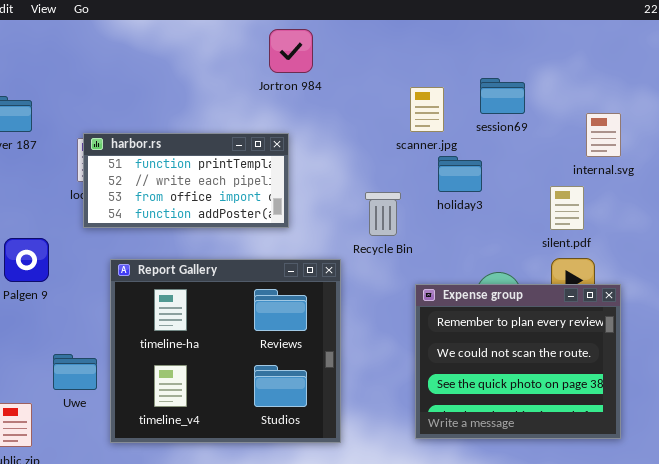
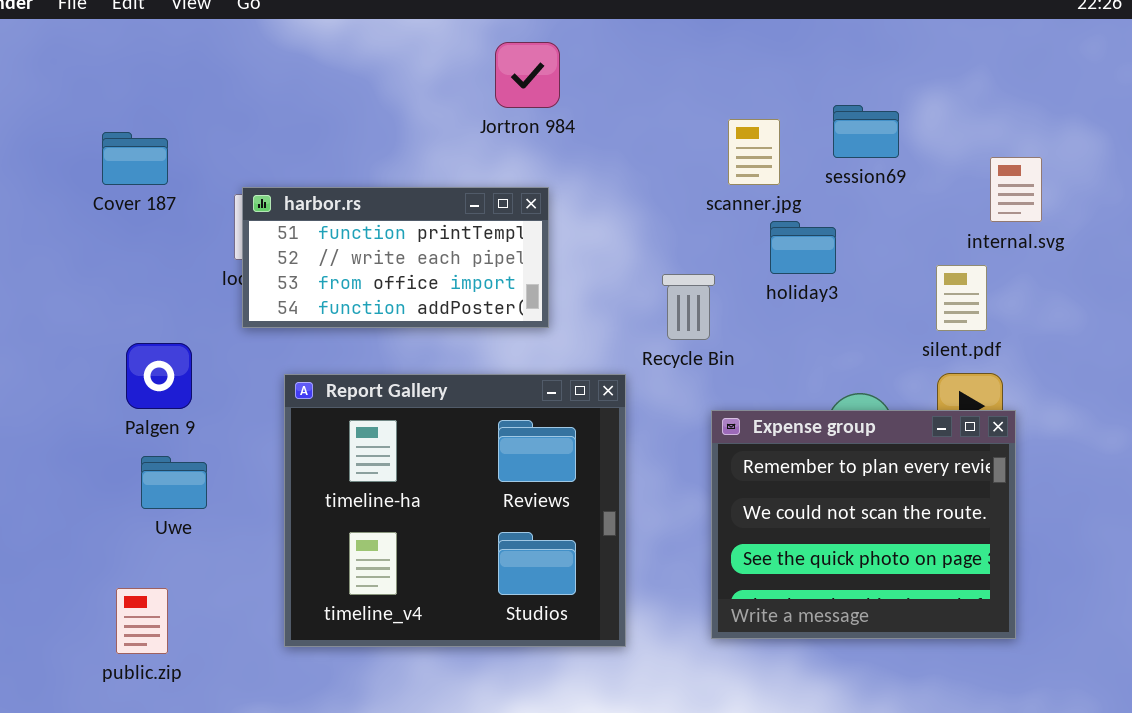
Jortron 984: [269,29,313,73] -> [495,42,560,108], moved
Expense group: [415,284,621,439] -> [711,410,1016,639], moved
Uwe: [53,354,97,390] -> [141,456,207,509], moved

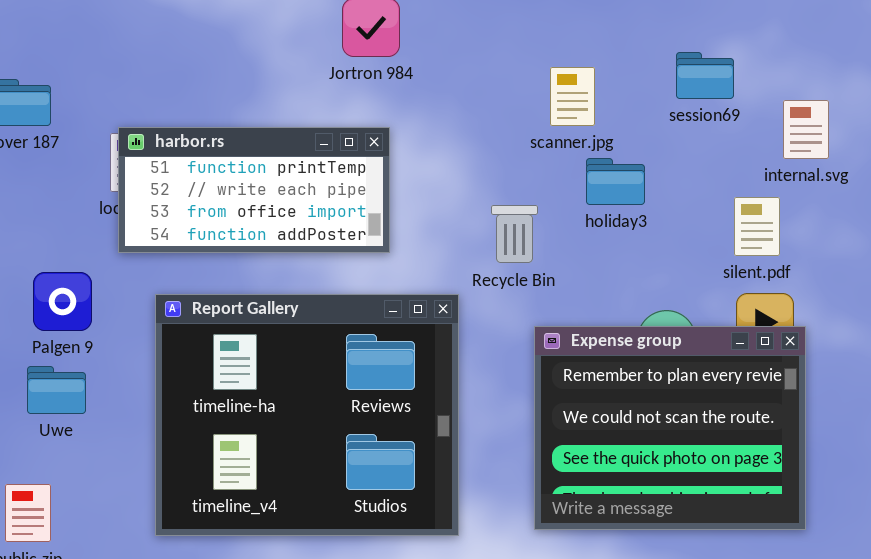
session69: [833,105,899,158] -> [676,52,734,99], moved
Palgen 9: [126,343,192,409] -> [33,272,92,331], moved

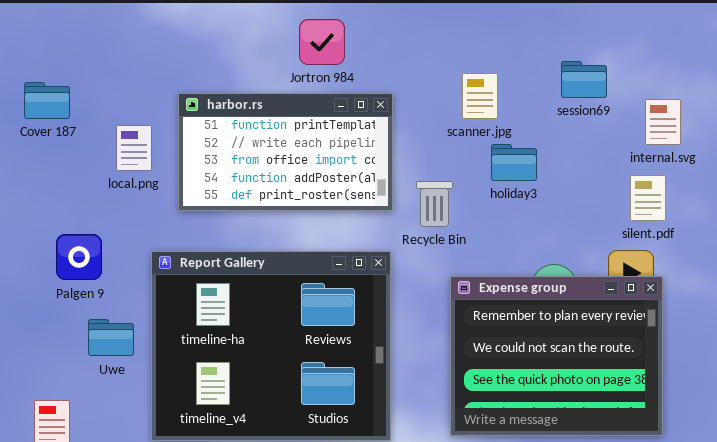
harbor.rs: [118,127,390,253] -> [178,93,393,211], moved, resized
silent.pdf: [734,197,780,256] -> [630,175,666,221], moved
Uwe: [27,366,86,414] -> [88,319,134,356], moved

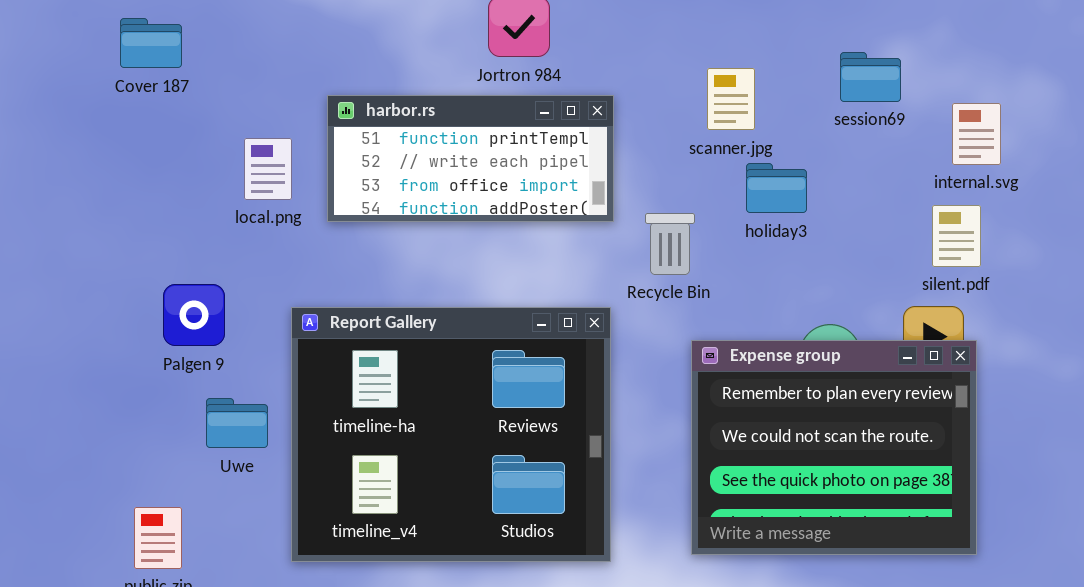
Cover 187: [24,82,70,119] -> [120,18,182,68], moved
harbor.rs: [178,93,393,211] -> [327,95,614,222], resized

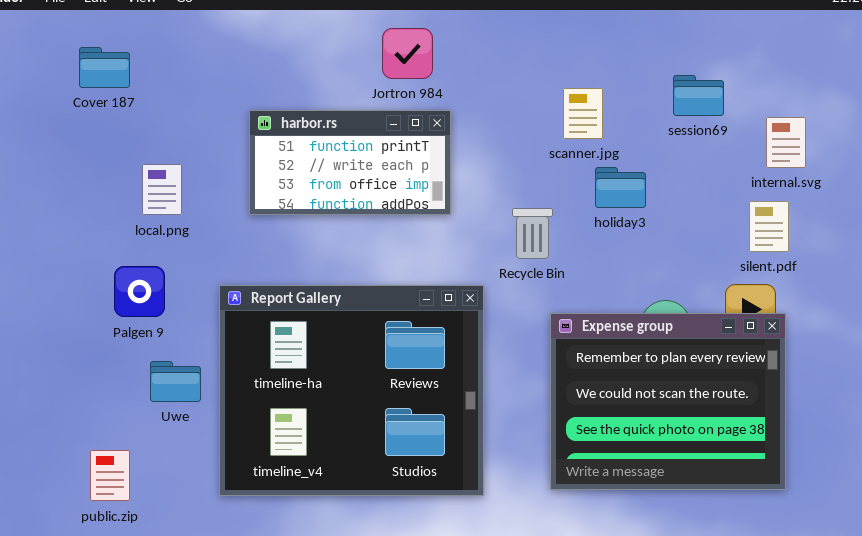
harbor.rs: [327,95,614,222] -> [249,110,451,215], resized
local.png: [244,138,292,200] -> [142,164,182,215], moved

